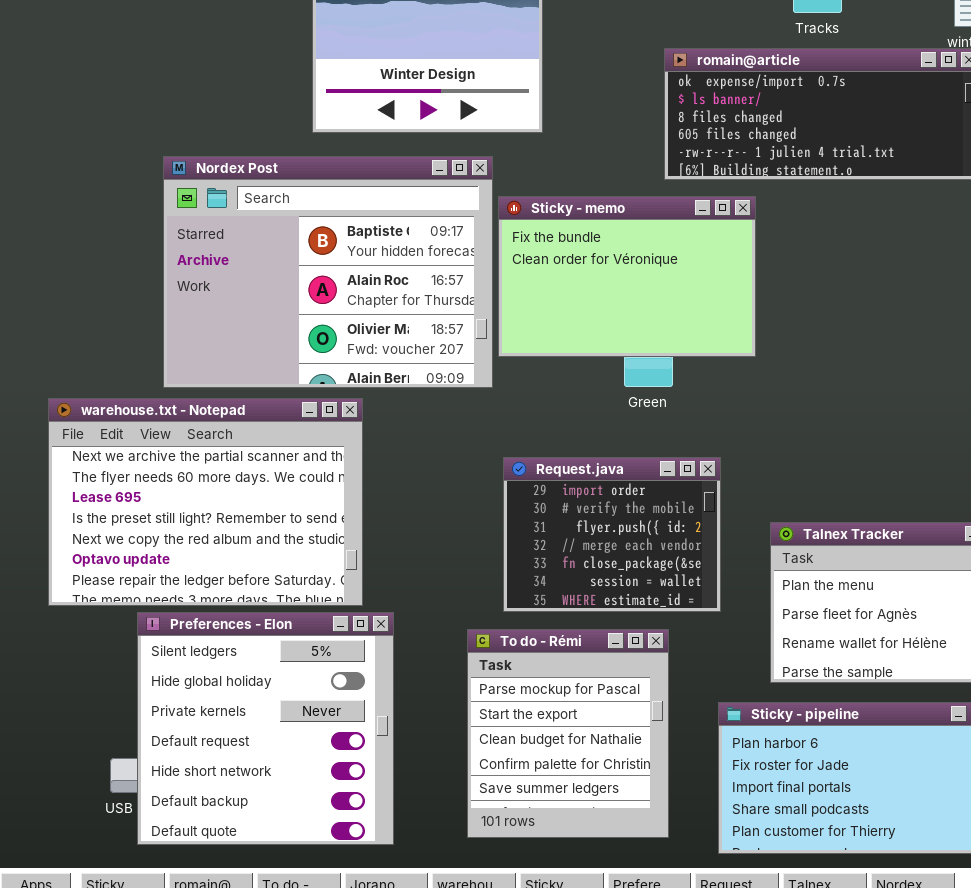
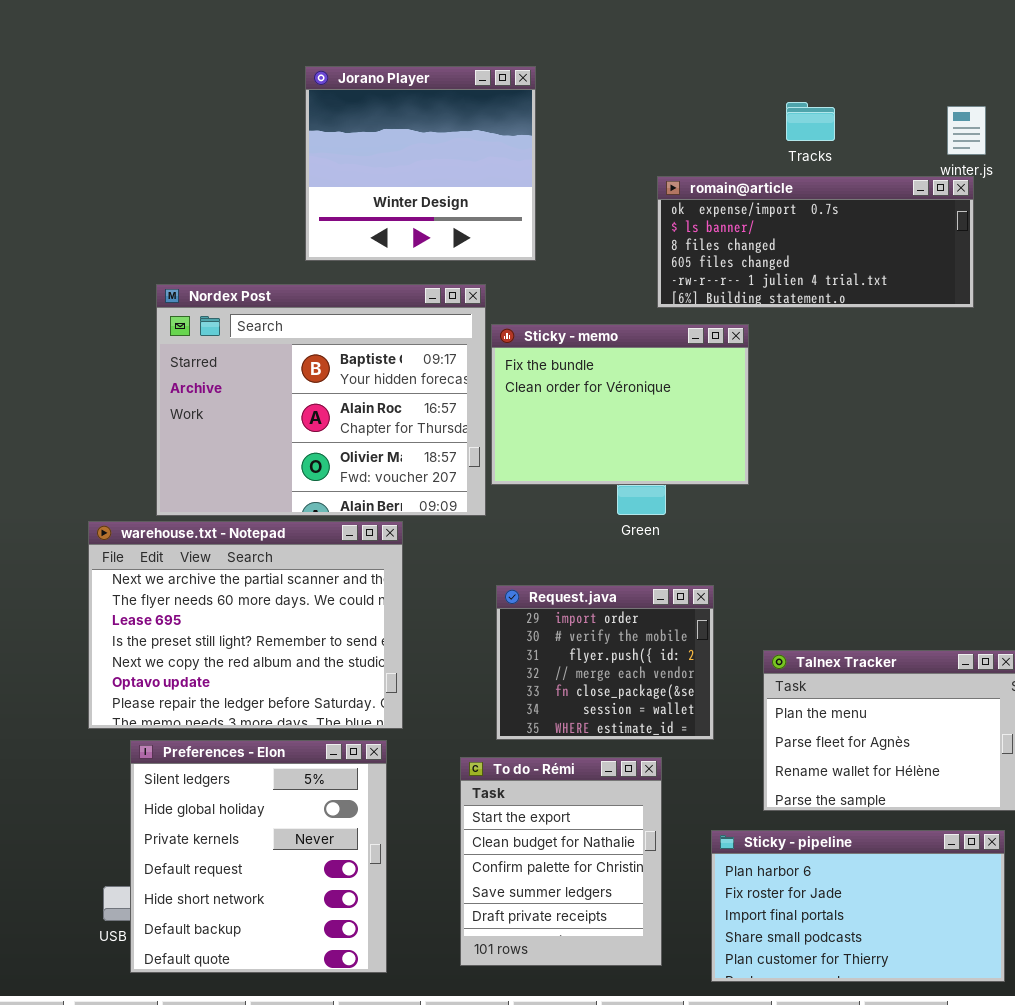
warehouse.txt - Notepad: [48,398,363,606] -> [88,521,403,729], moved
To do - Rémi: [467,629,669,838] -> [460,757,662,966], scrolled down 1 row

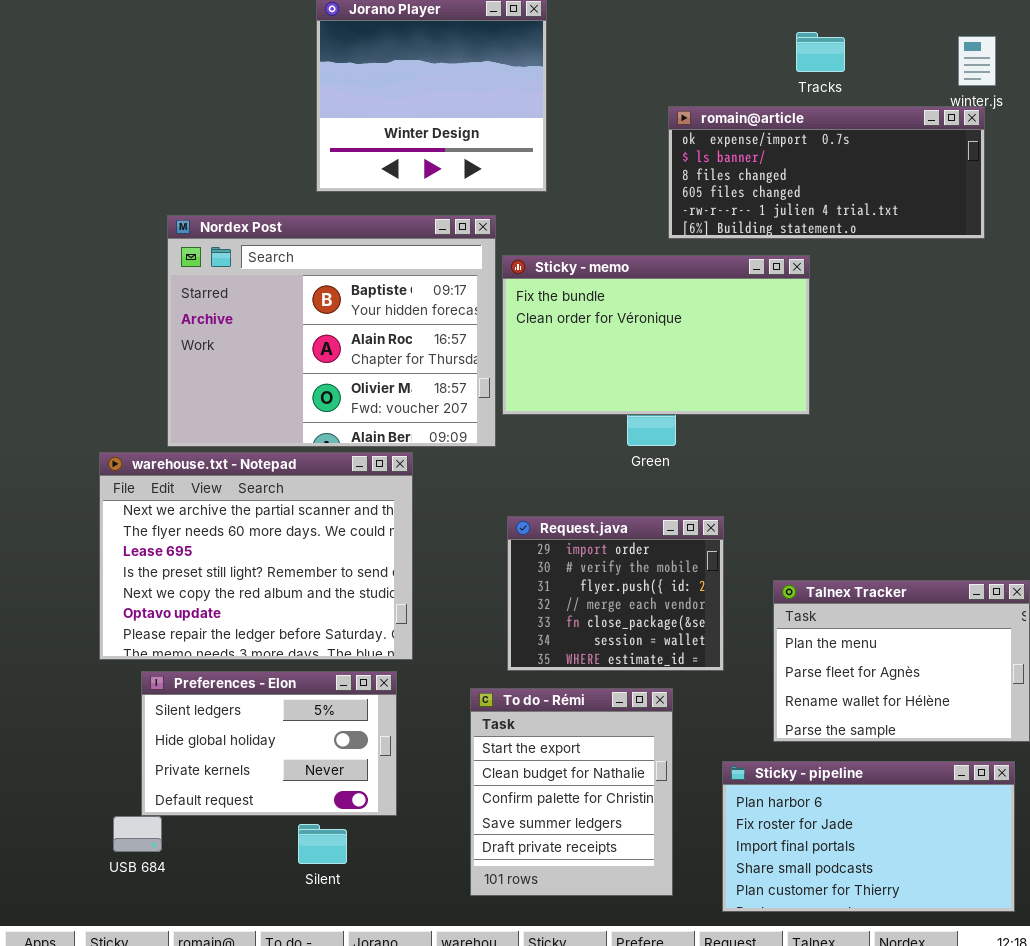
Sticky - memo: [491,324,749,485] -> [502,255,810,415], resized
Preferences - Elon: [130,740,387,973] -> [141,671,397,816], resized

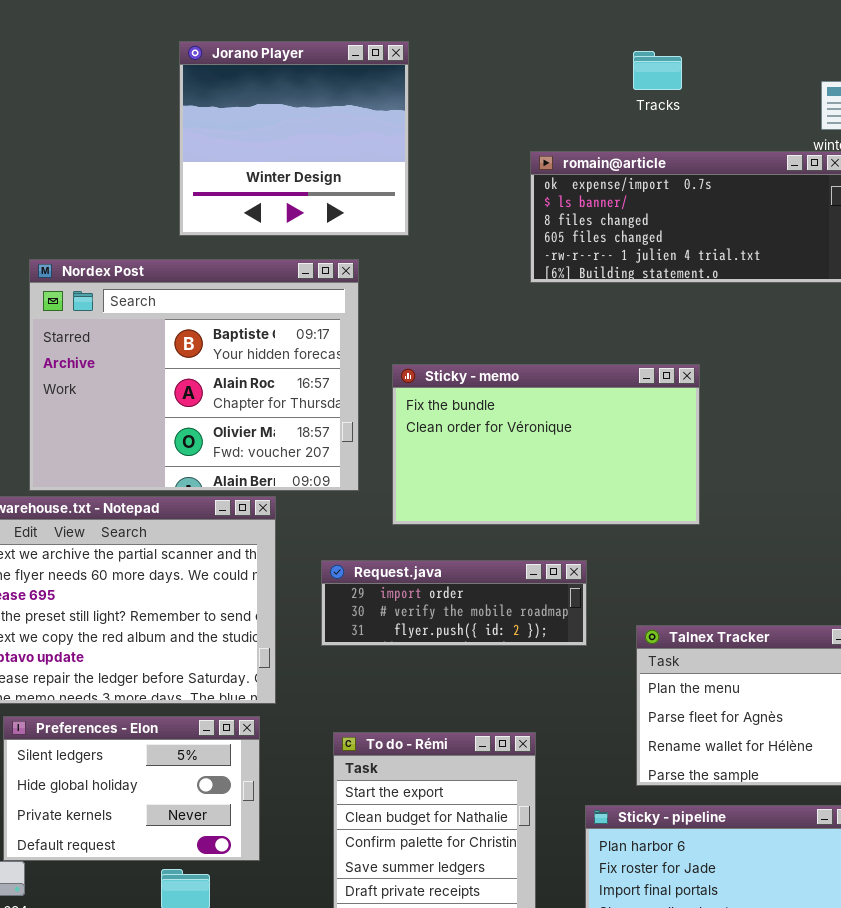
Tracks: [796,32,845,72] -> [633,51,682,90], moved
Sticky - memo: [502,255,810,415] -> [392,364,700,525], moved
Request.java: [507,516,724,671] -> [321,560,587,646], resized

